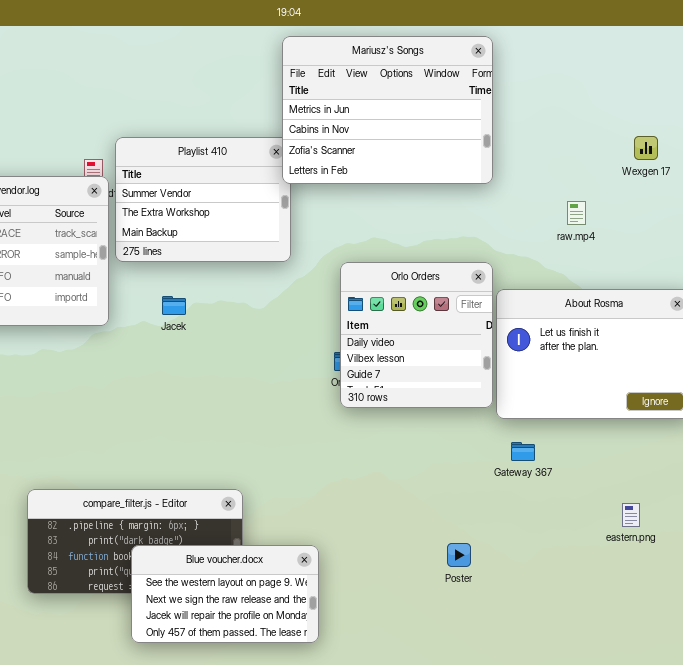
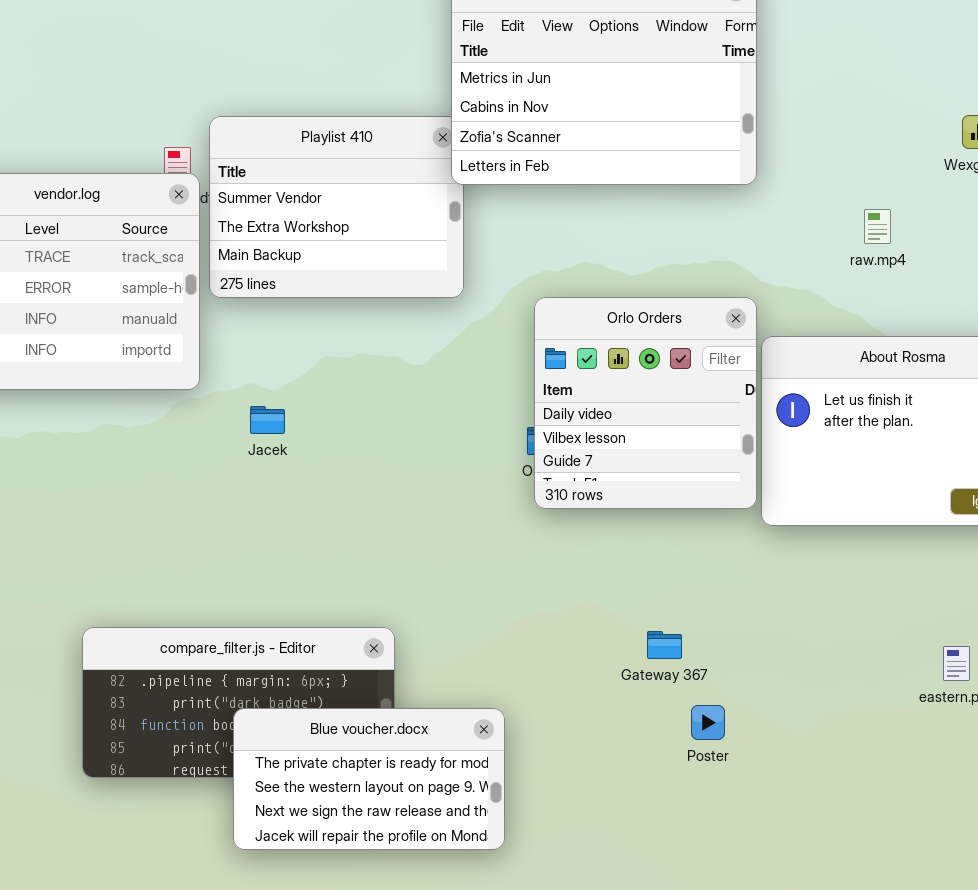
Jacek: [162,296,186,315] -> [250,406,285,434], moved
Gateway 367: [511,442,535,461] -> [647,631,682,659], moved
Blue voucher.docx: [131,545,319,643] -> [233,708,505,850], scrolled up 1 row

